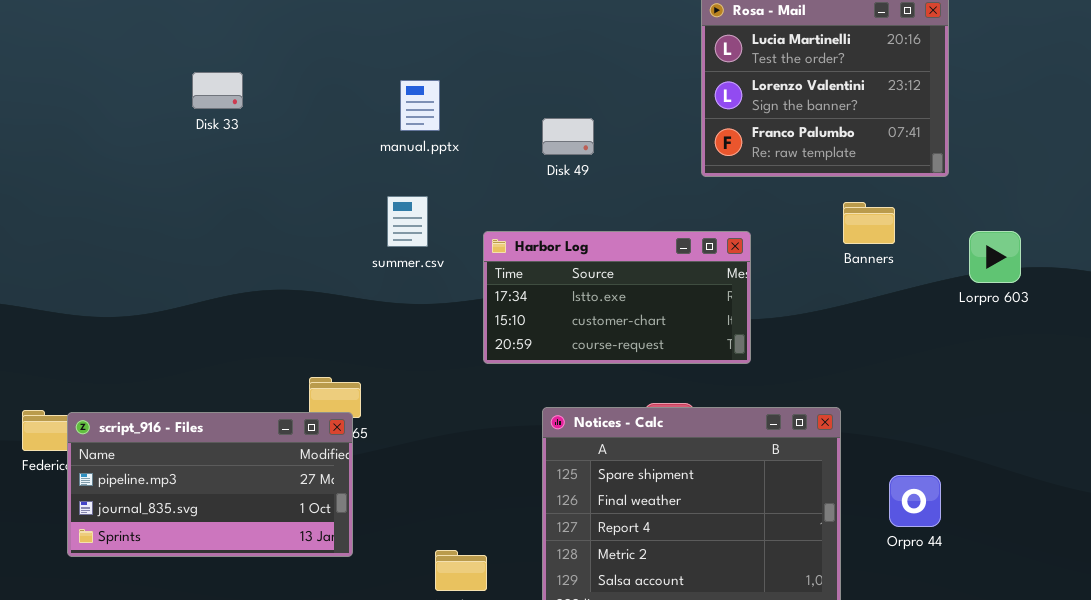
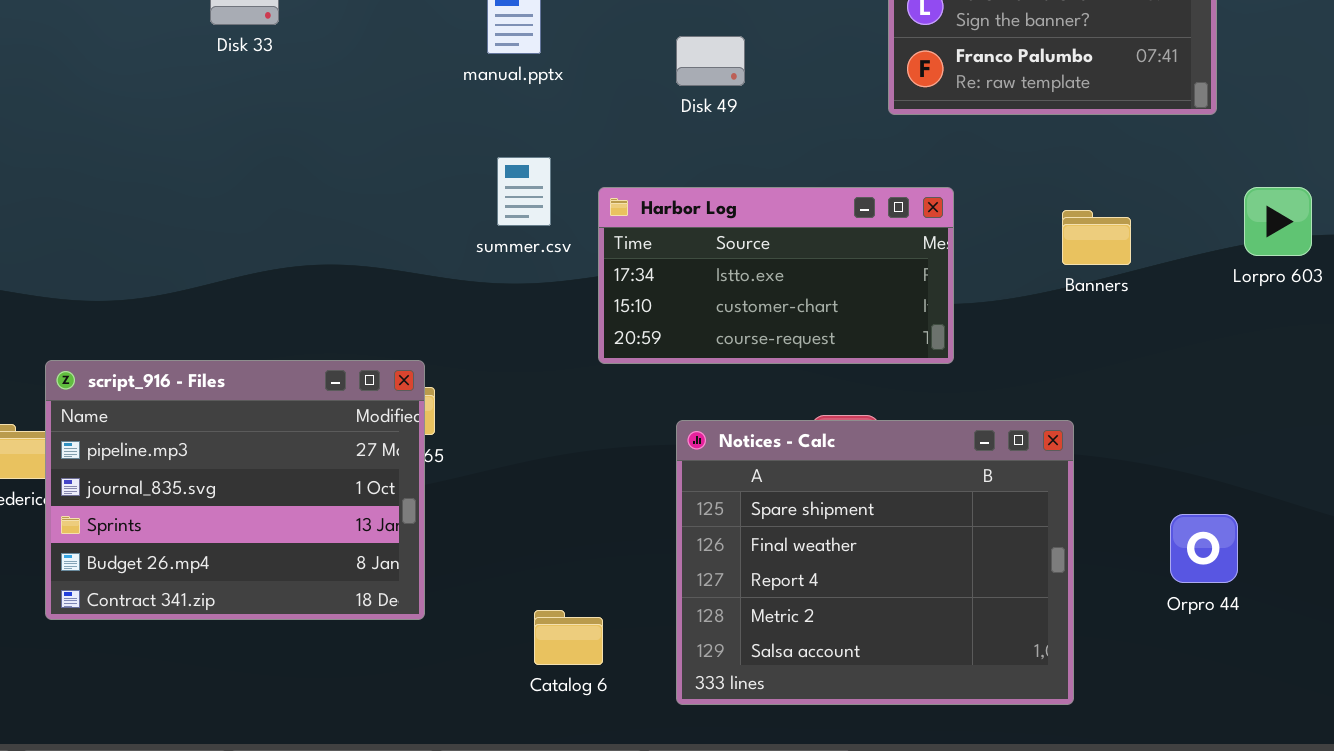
summer.csv: [387,196,428,247] -> [497,157,551,226], moved
Banners: [843,202,895,244] -> [1062,210,1131,265], moved
script_916 - Files: [67,412,353,557] -> [45,360,425,620], resized
Orpro 44: [889,475,941,527] -> [1170,514,1238,583], moved

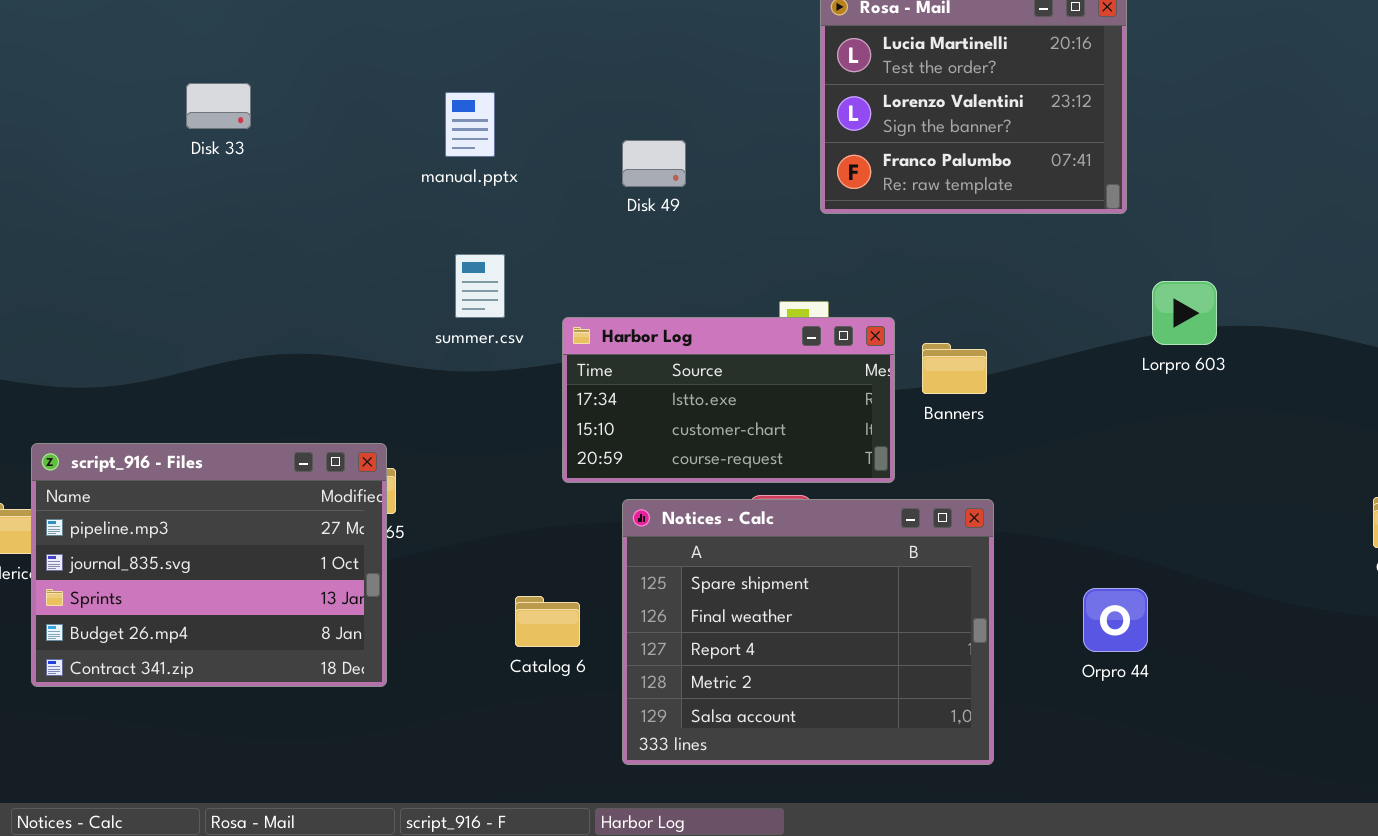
Harbor Log: [598,187,954,364] -> [562,317,895,483], moved
Banners: [1062,210,1131,265] -> [922,343,987,394], moved
Catalog 6: [534,610,603,665] -> [515,596,580,647], moved

